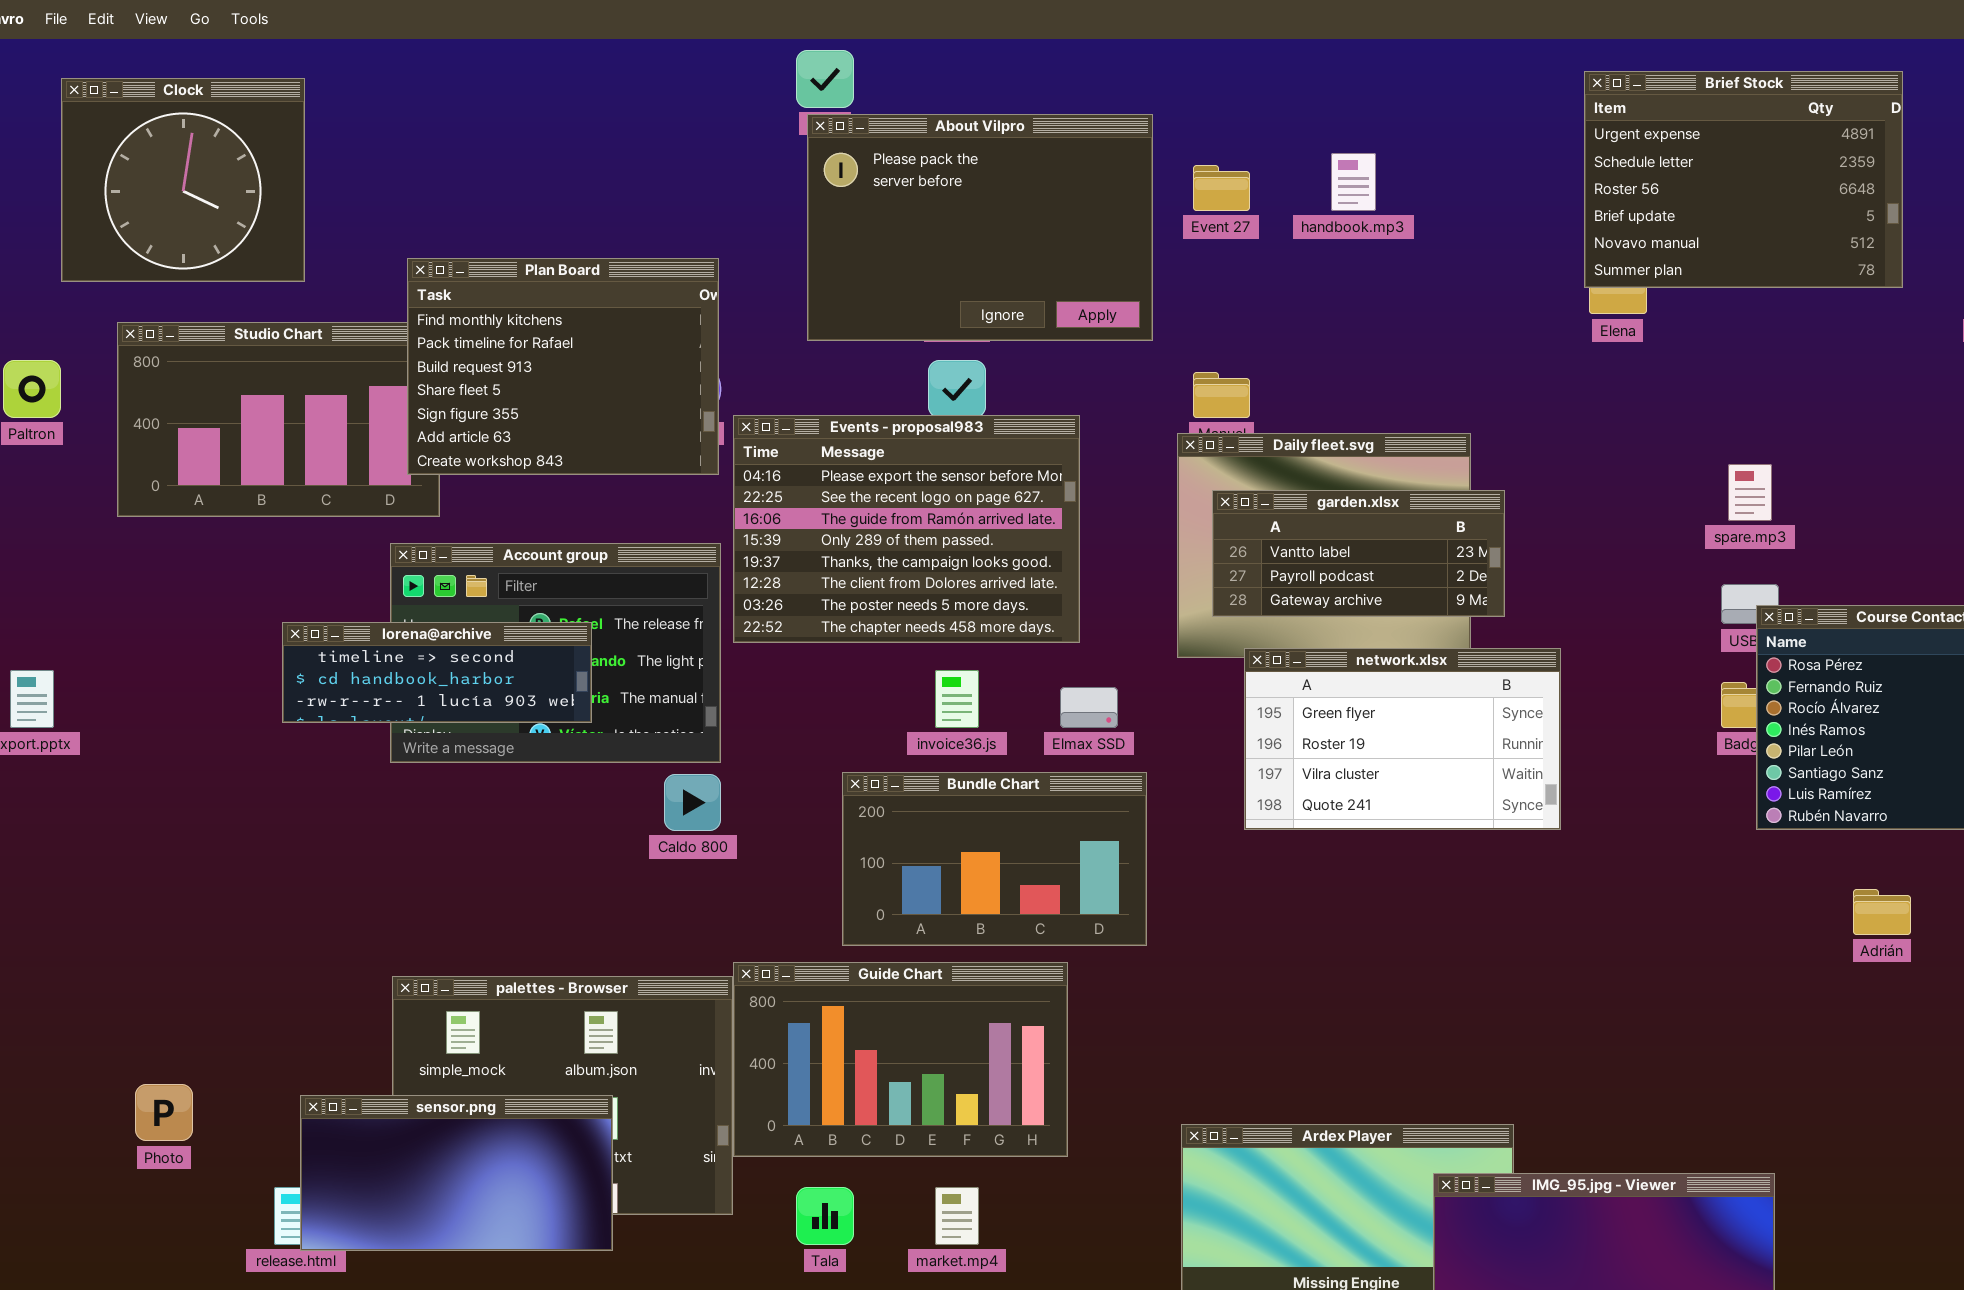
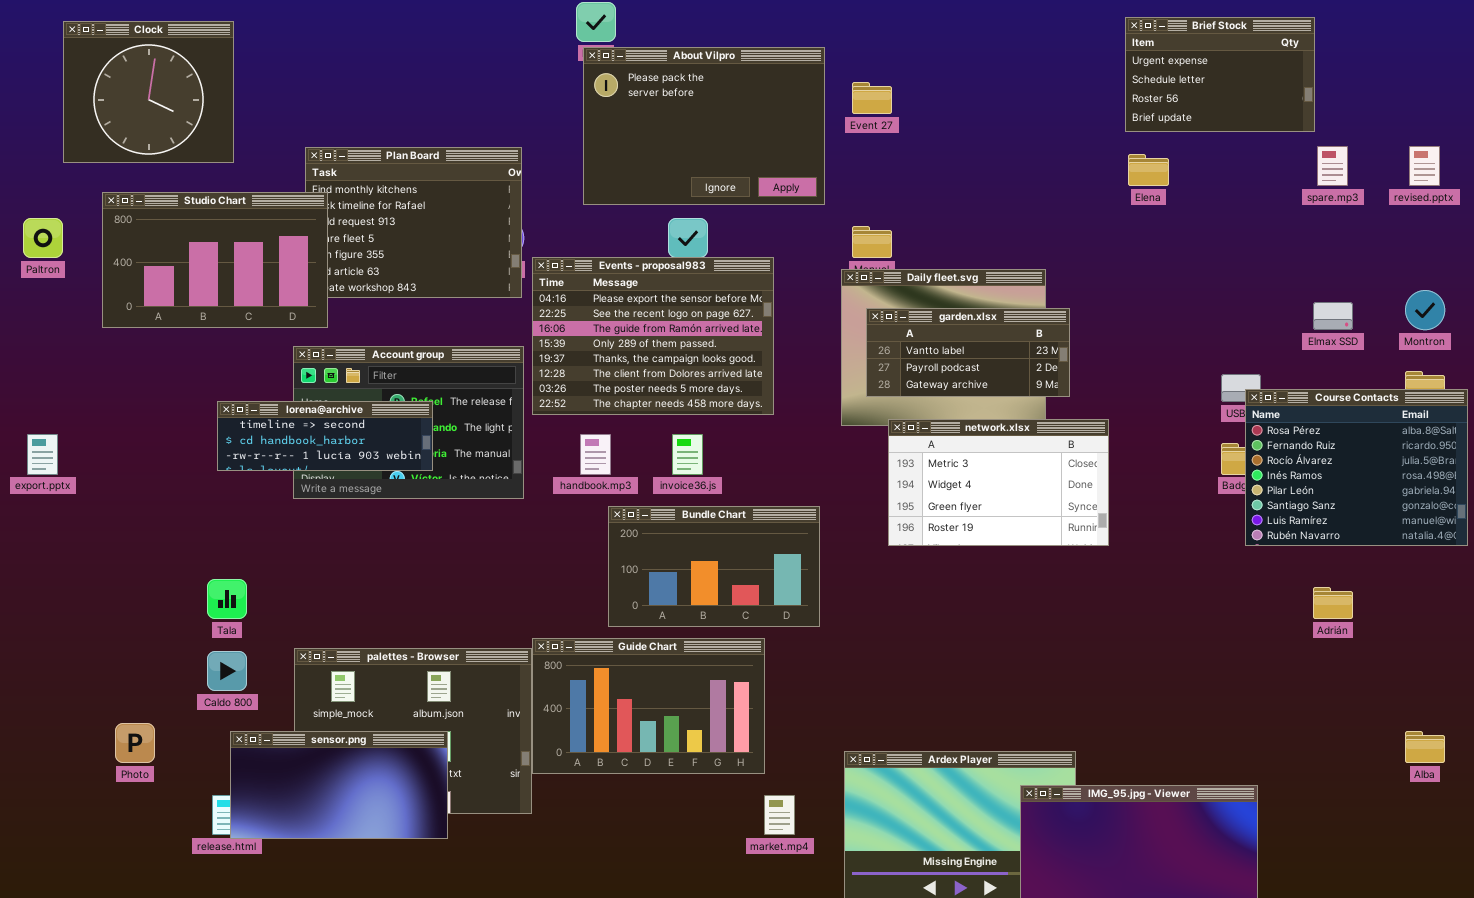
Brief Stock: [1584,71,1903,288] -> [1125,17,1315,132], resized
handbook.mp3: [1331,153,1376,211] -> [580,434,611,475], moved
Studio Chart: [117,322,440,517] -> [102,192,328,328], raised
spare.mp3: [1728,464,1772,521] -> [1317,146,1348,186], moved
network.xlsx: [1244,648,1561,830] -> [888,419,1109,546], scrolled up 2 rows
Elmax SSD: [1060,687,1118,728] -> [1313,302,1353,330], moved
Caldo 800: [664,774,721,831] -> [207,651,247,691], moved
Tala: [796,1187,854,1245] -> [207,579,247,619], moved
market.mp4: [935,1187,979,1245] -> [764,795,795,835], moved

